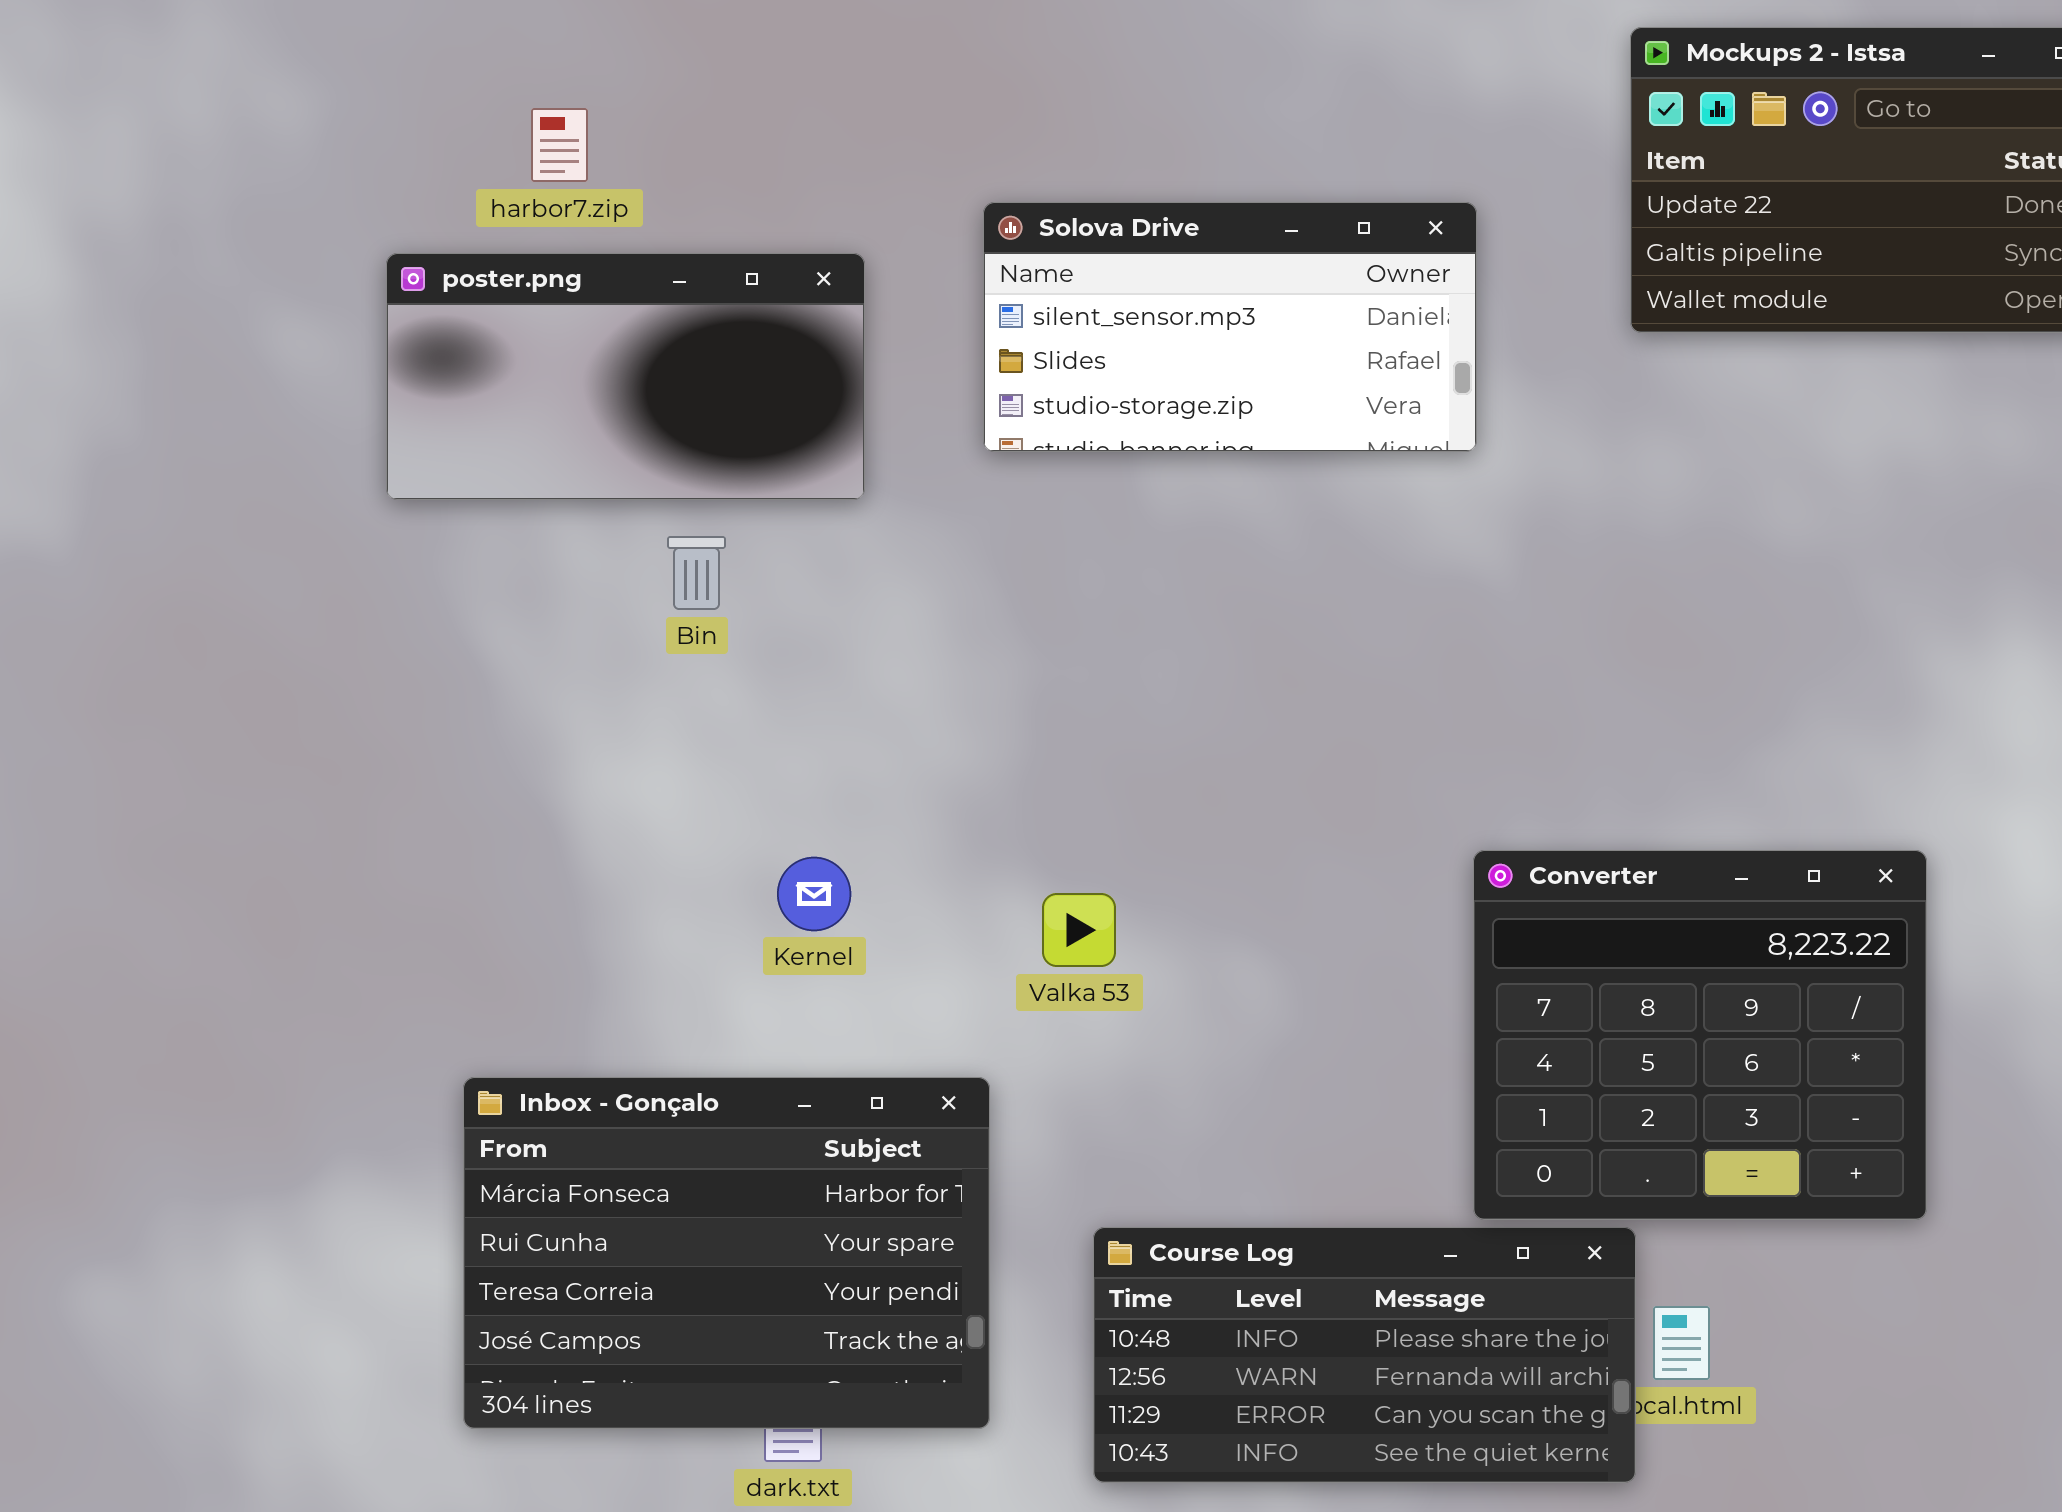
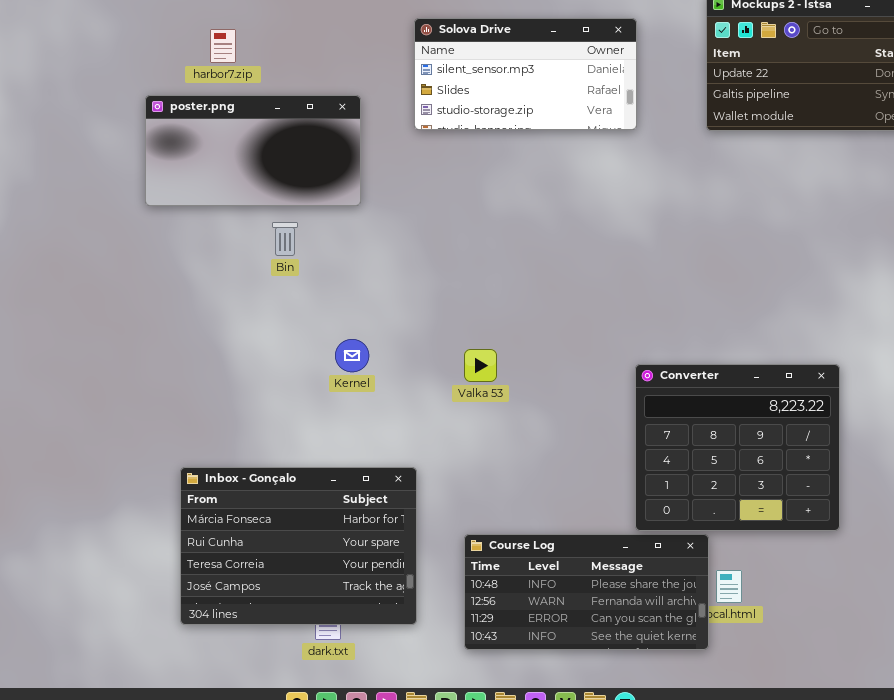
Solova Drive: [983,202,1477,452] -> [414,18,637,130], moved
Kernel: [777,857,851,931] -> [335,339,369,372], moved
Valka 53: [1042,893,1116,967] -> [464,349,497,382], moved

